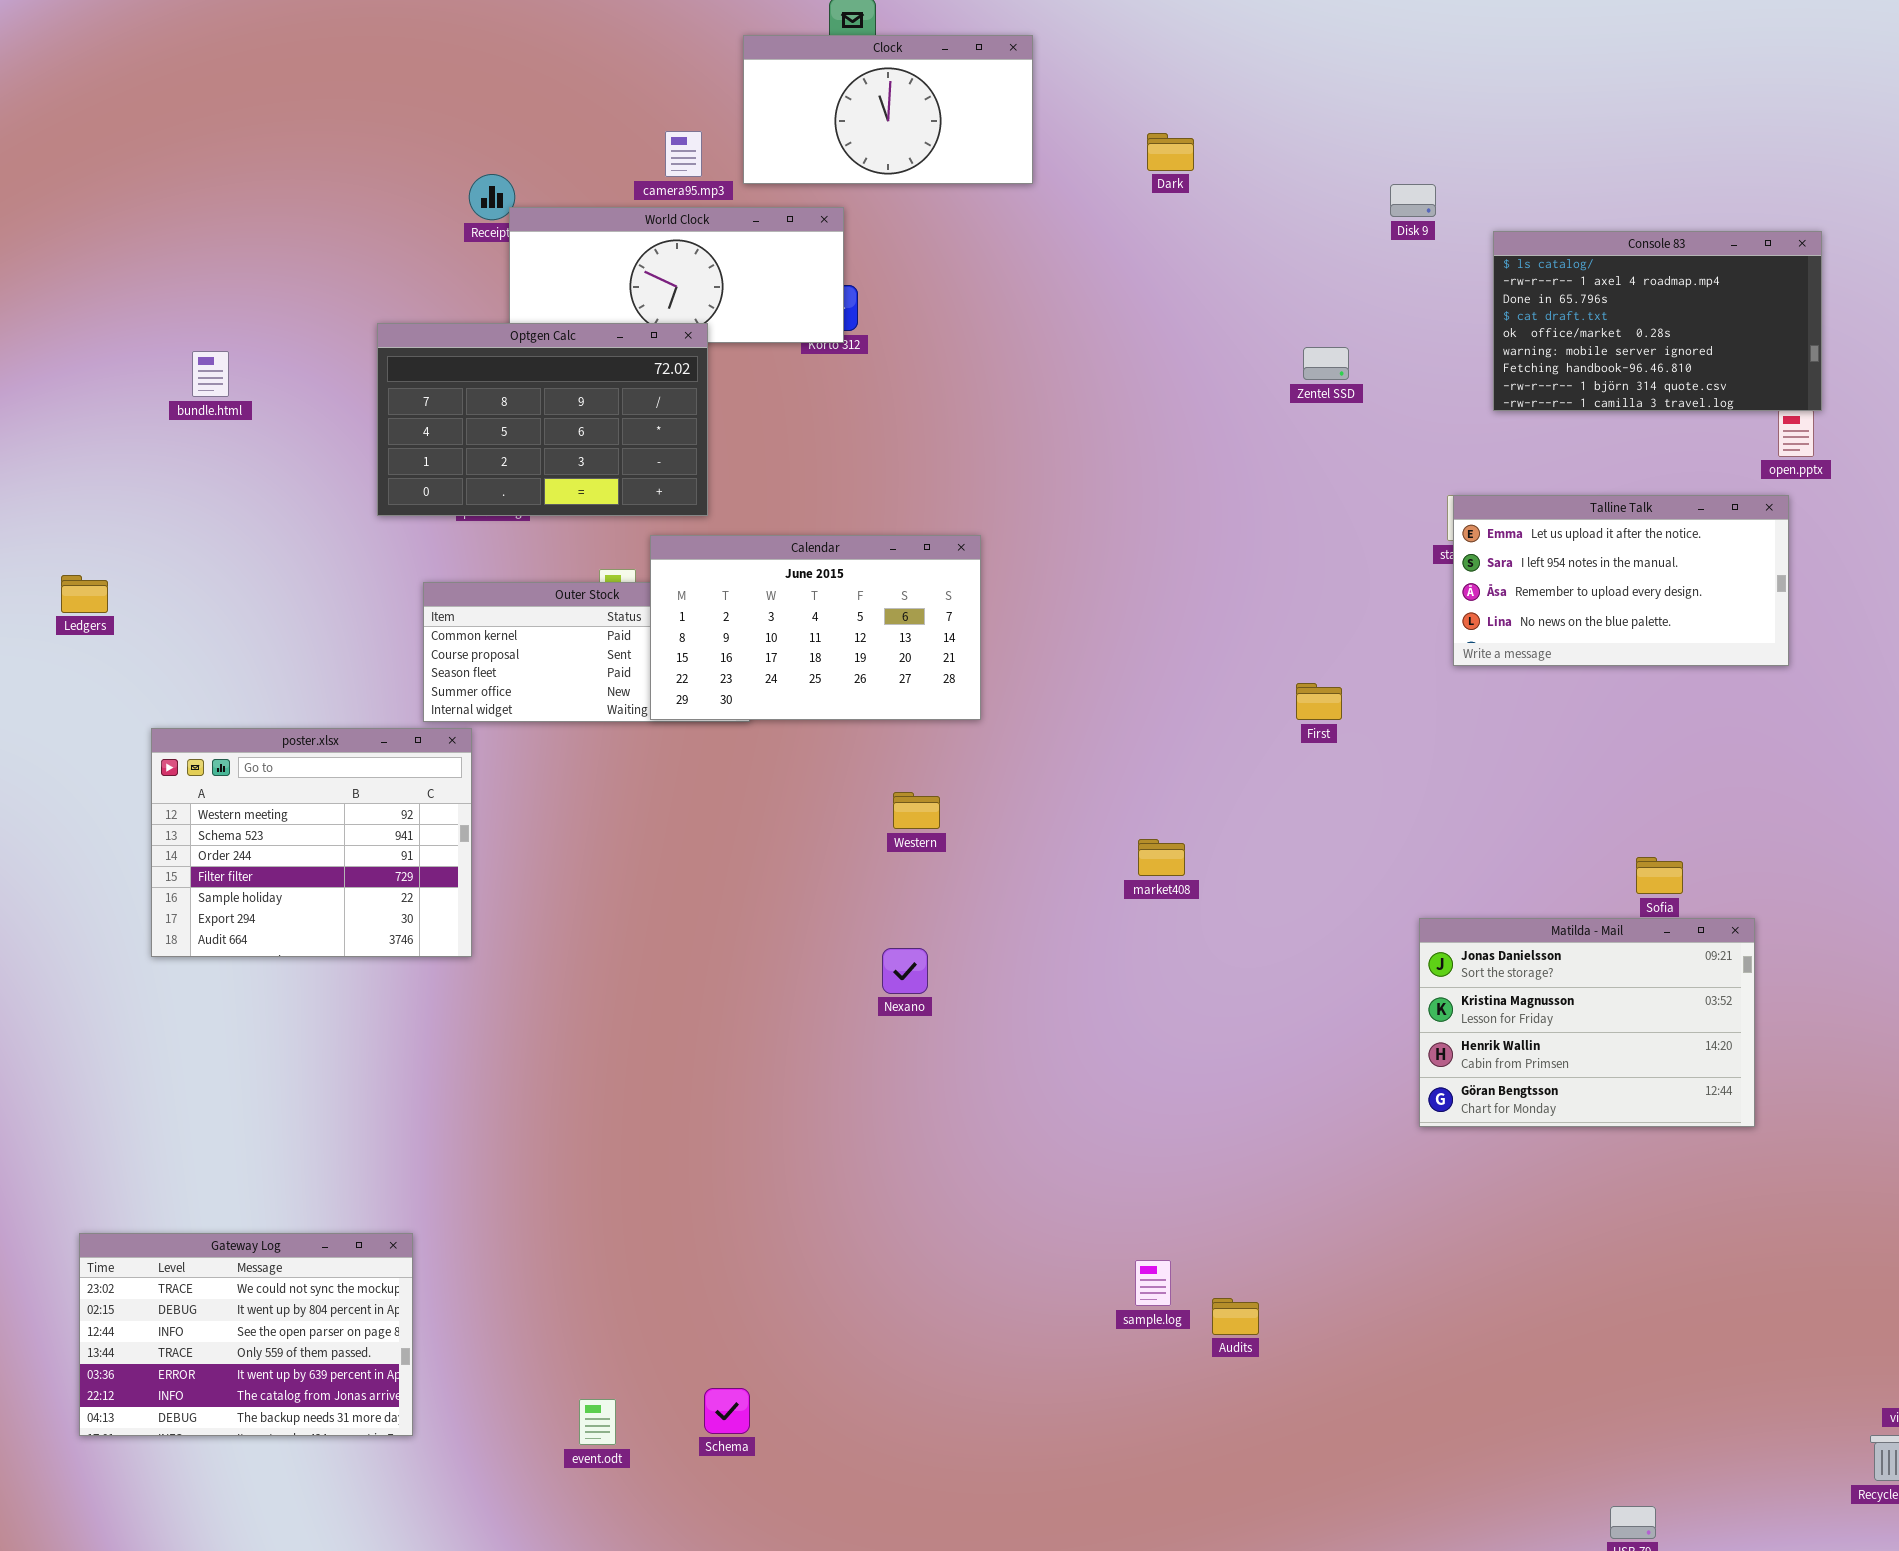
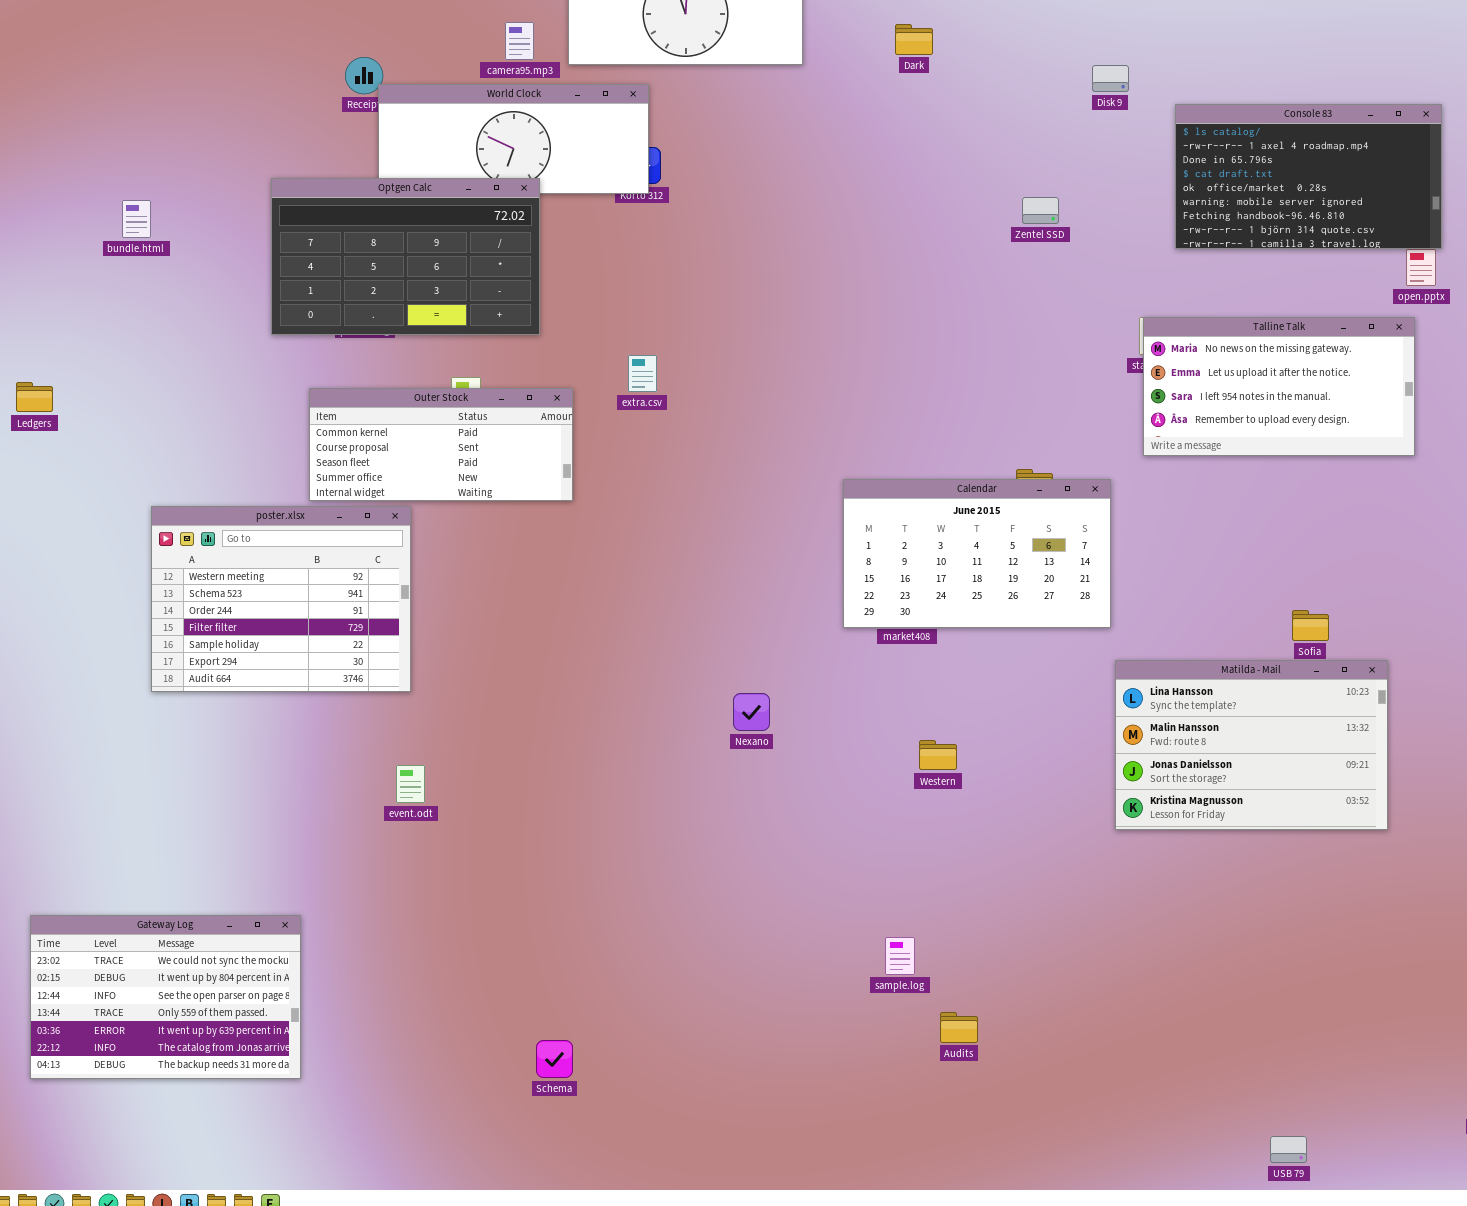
Talline Talk: [1453,495,1789,666] -> [1143,317,1415,456], scrolled up 1 row
Calendar: [650,535,981,720] -> [843,479,1111,628], moved
poster.xlsx: [151,728,472,957] -> [151,506,411,692], moved
Western: [893,792,940,829] -> [919,740,957,770], moved
Matilda - Mail: [1419,918,1755,1127] -> [1115,660,1388,830], scrolled up 2 rows
Nexano: [882,948,928,994] -> [733,693,770,731], moved
Audits: [1212,1298,1259,1335] -> [940,1012,978,1043], moved
event.odt: [579,1399,616,1445] -> [396,765,425,803], moved

